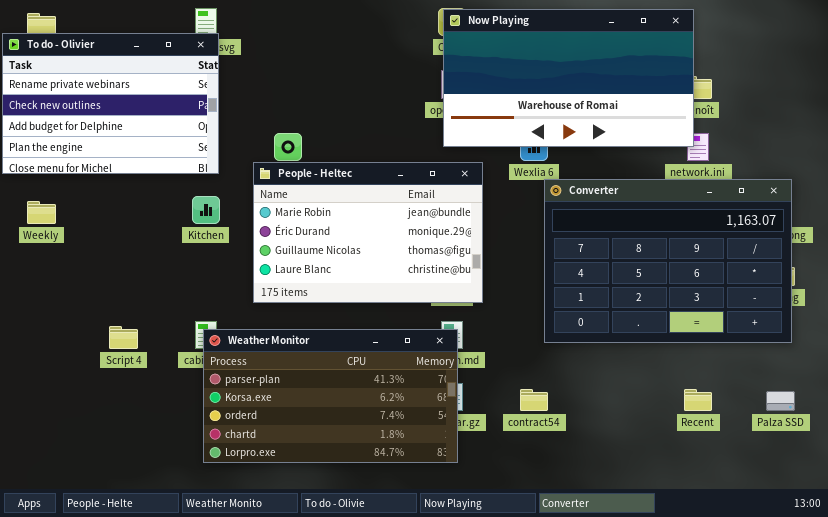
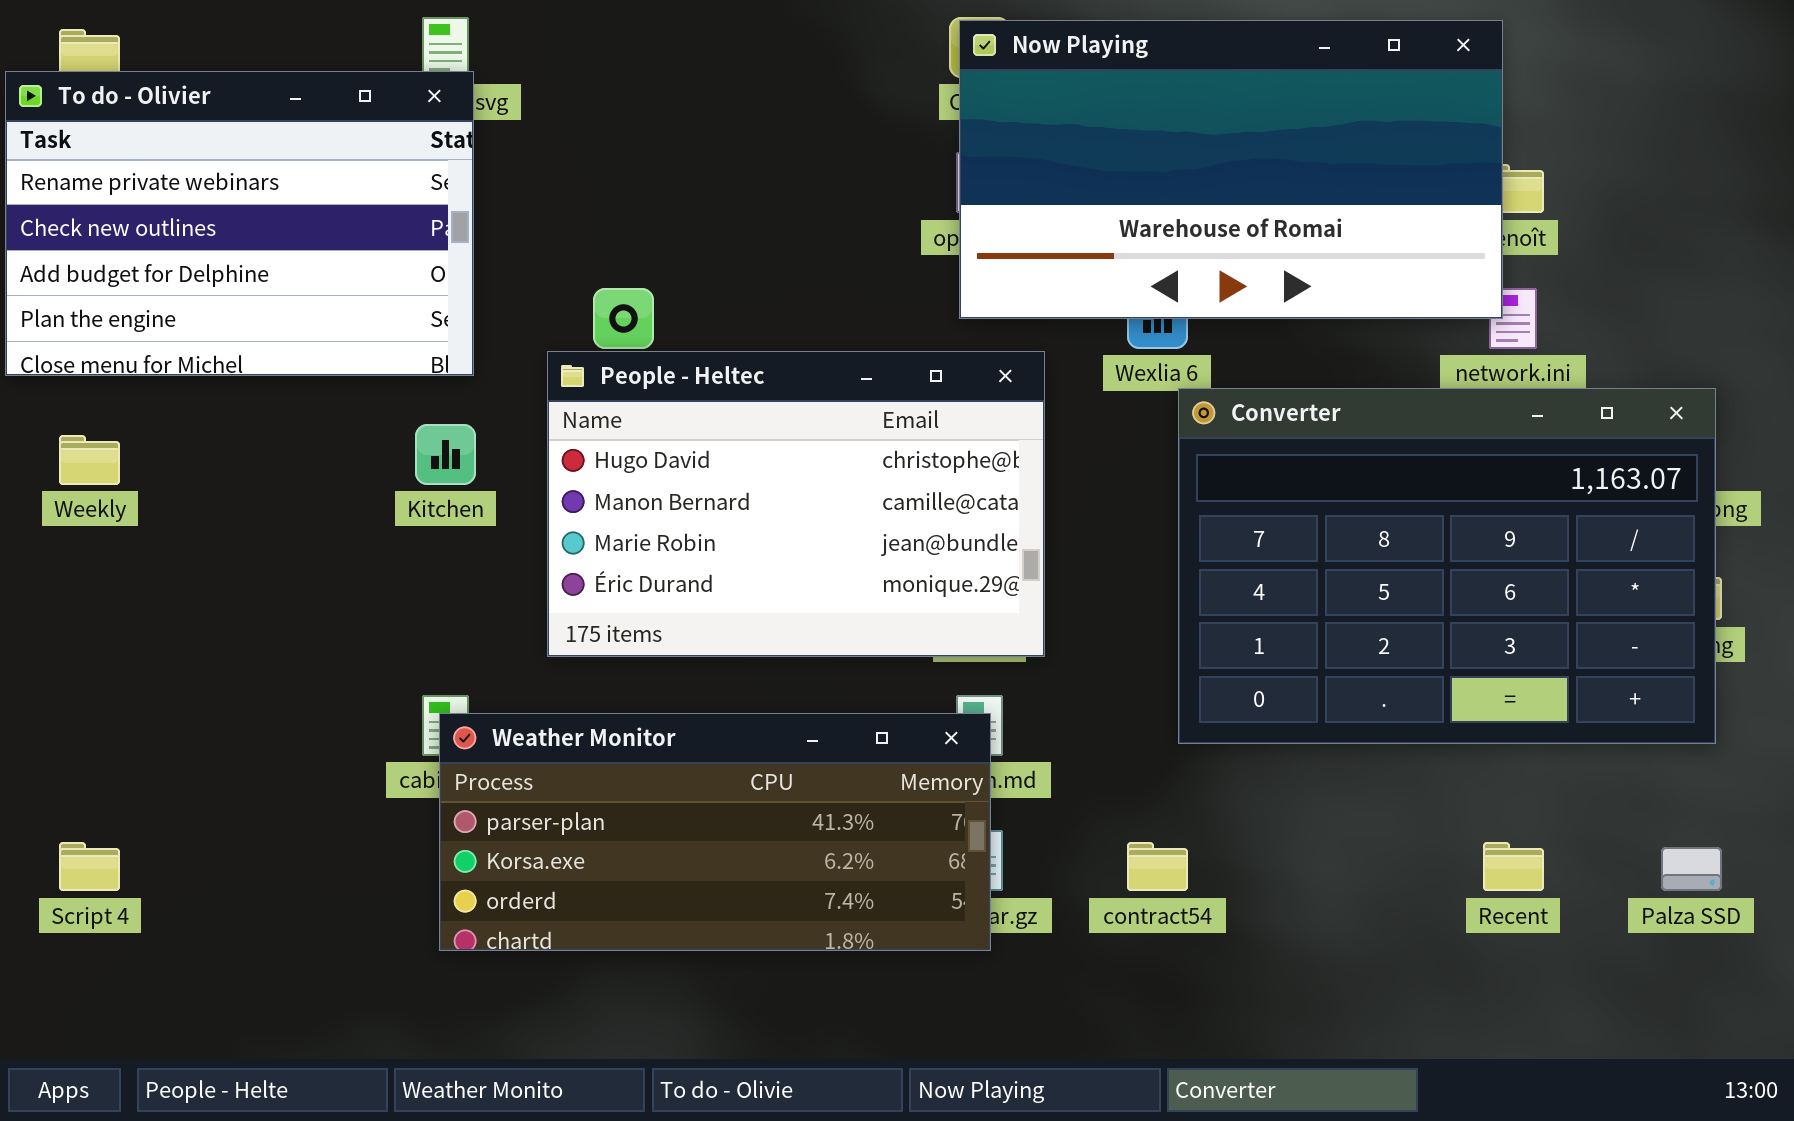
People - Heltec: [253,162,483,303] -> [547,351,1045,657], scrolled up 2 rows
Script 4: [109,326,138,349] -> [59,842,120,891], moved
Weather Monitor: [203,329,458,463] -> [439,713,991,951], resized

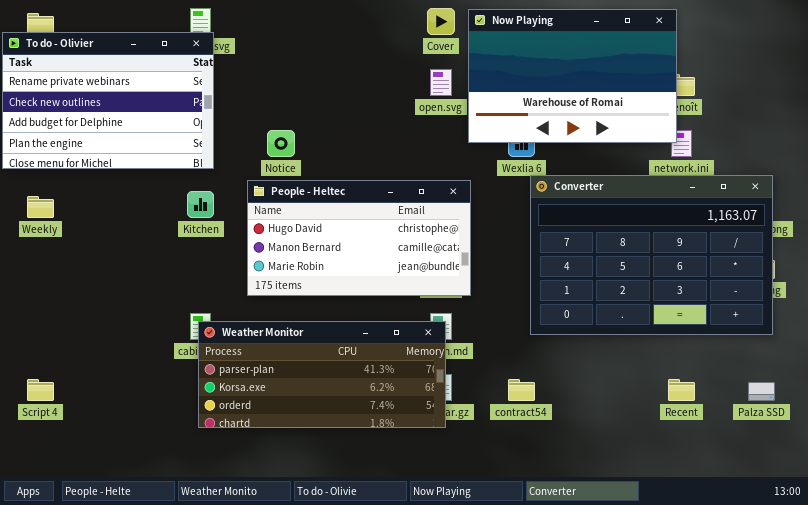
Now Playing: [959,20,1503,319] -> [468,9,677,143], resized
People - Heltec: [547,351,1045,657] -> [247,180,471,296], resized

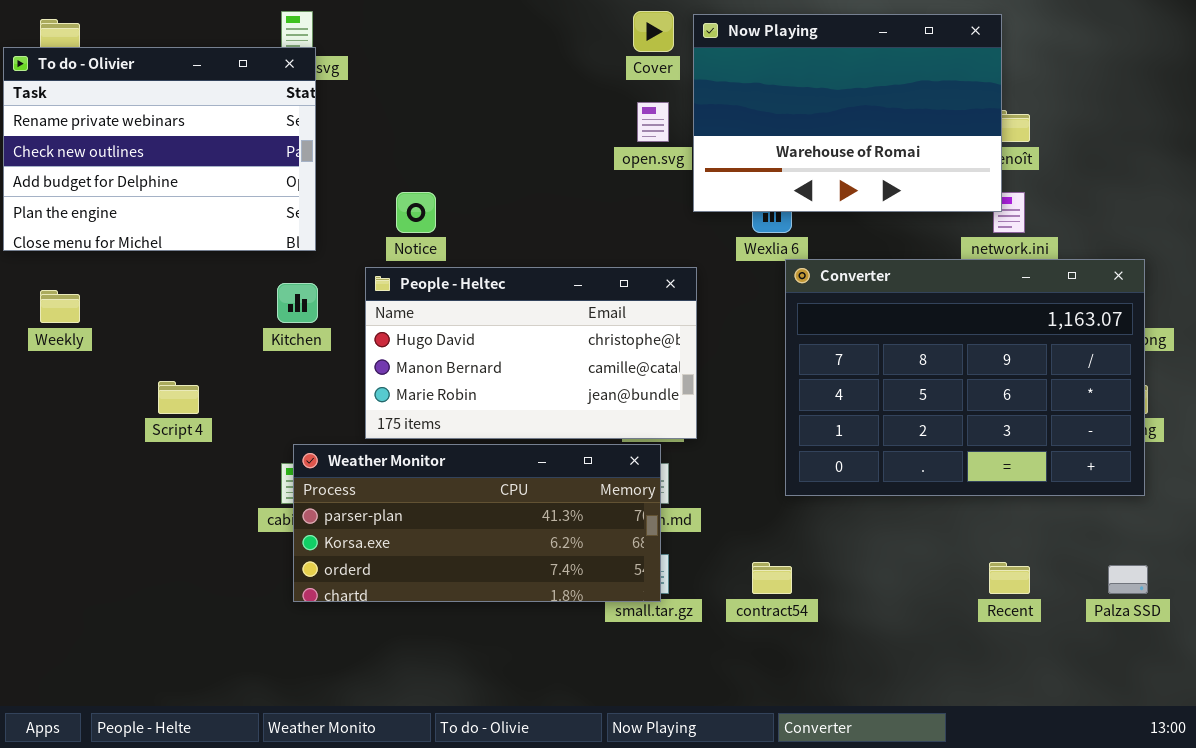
Weather Monitor: [198,321,446,428] -> [293,444,661,602], moved
Script 4: [27,379,54,401] -> [158,381,199,414], moved

